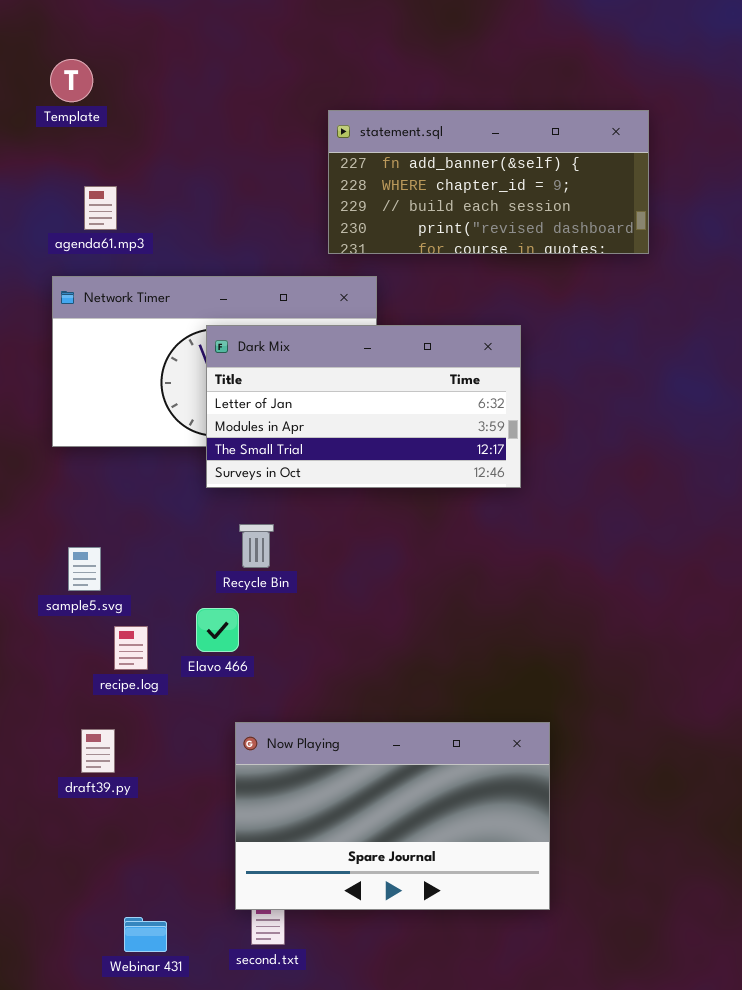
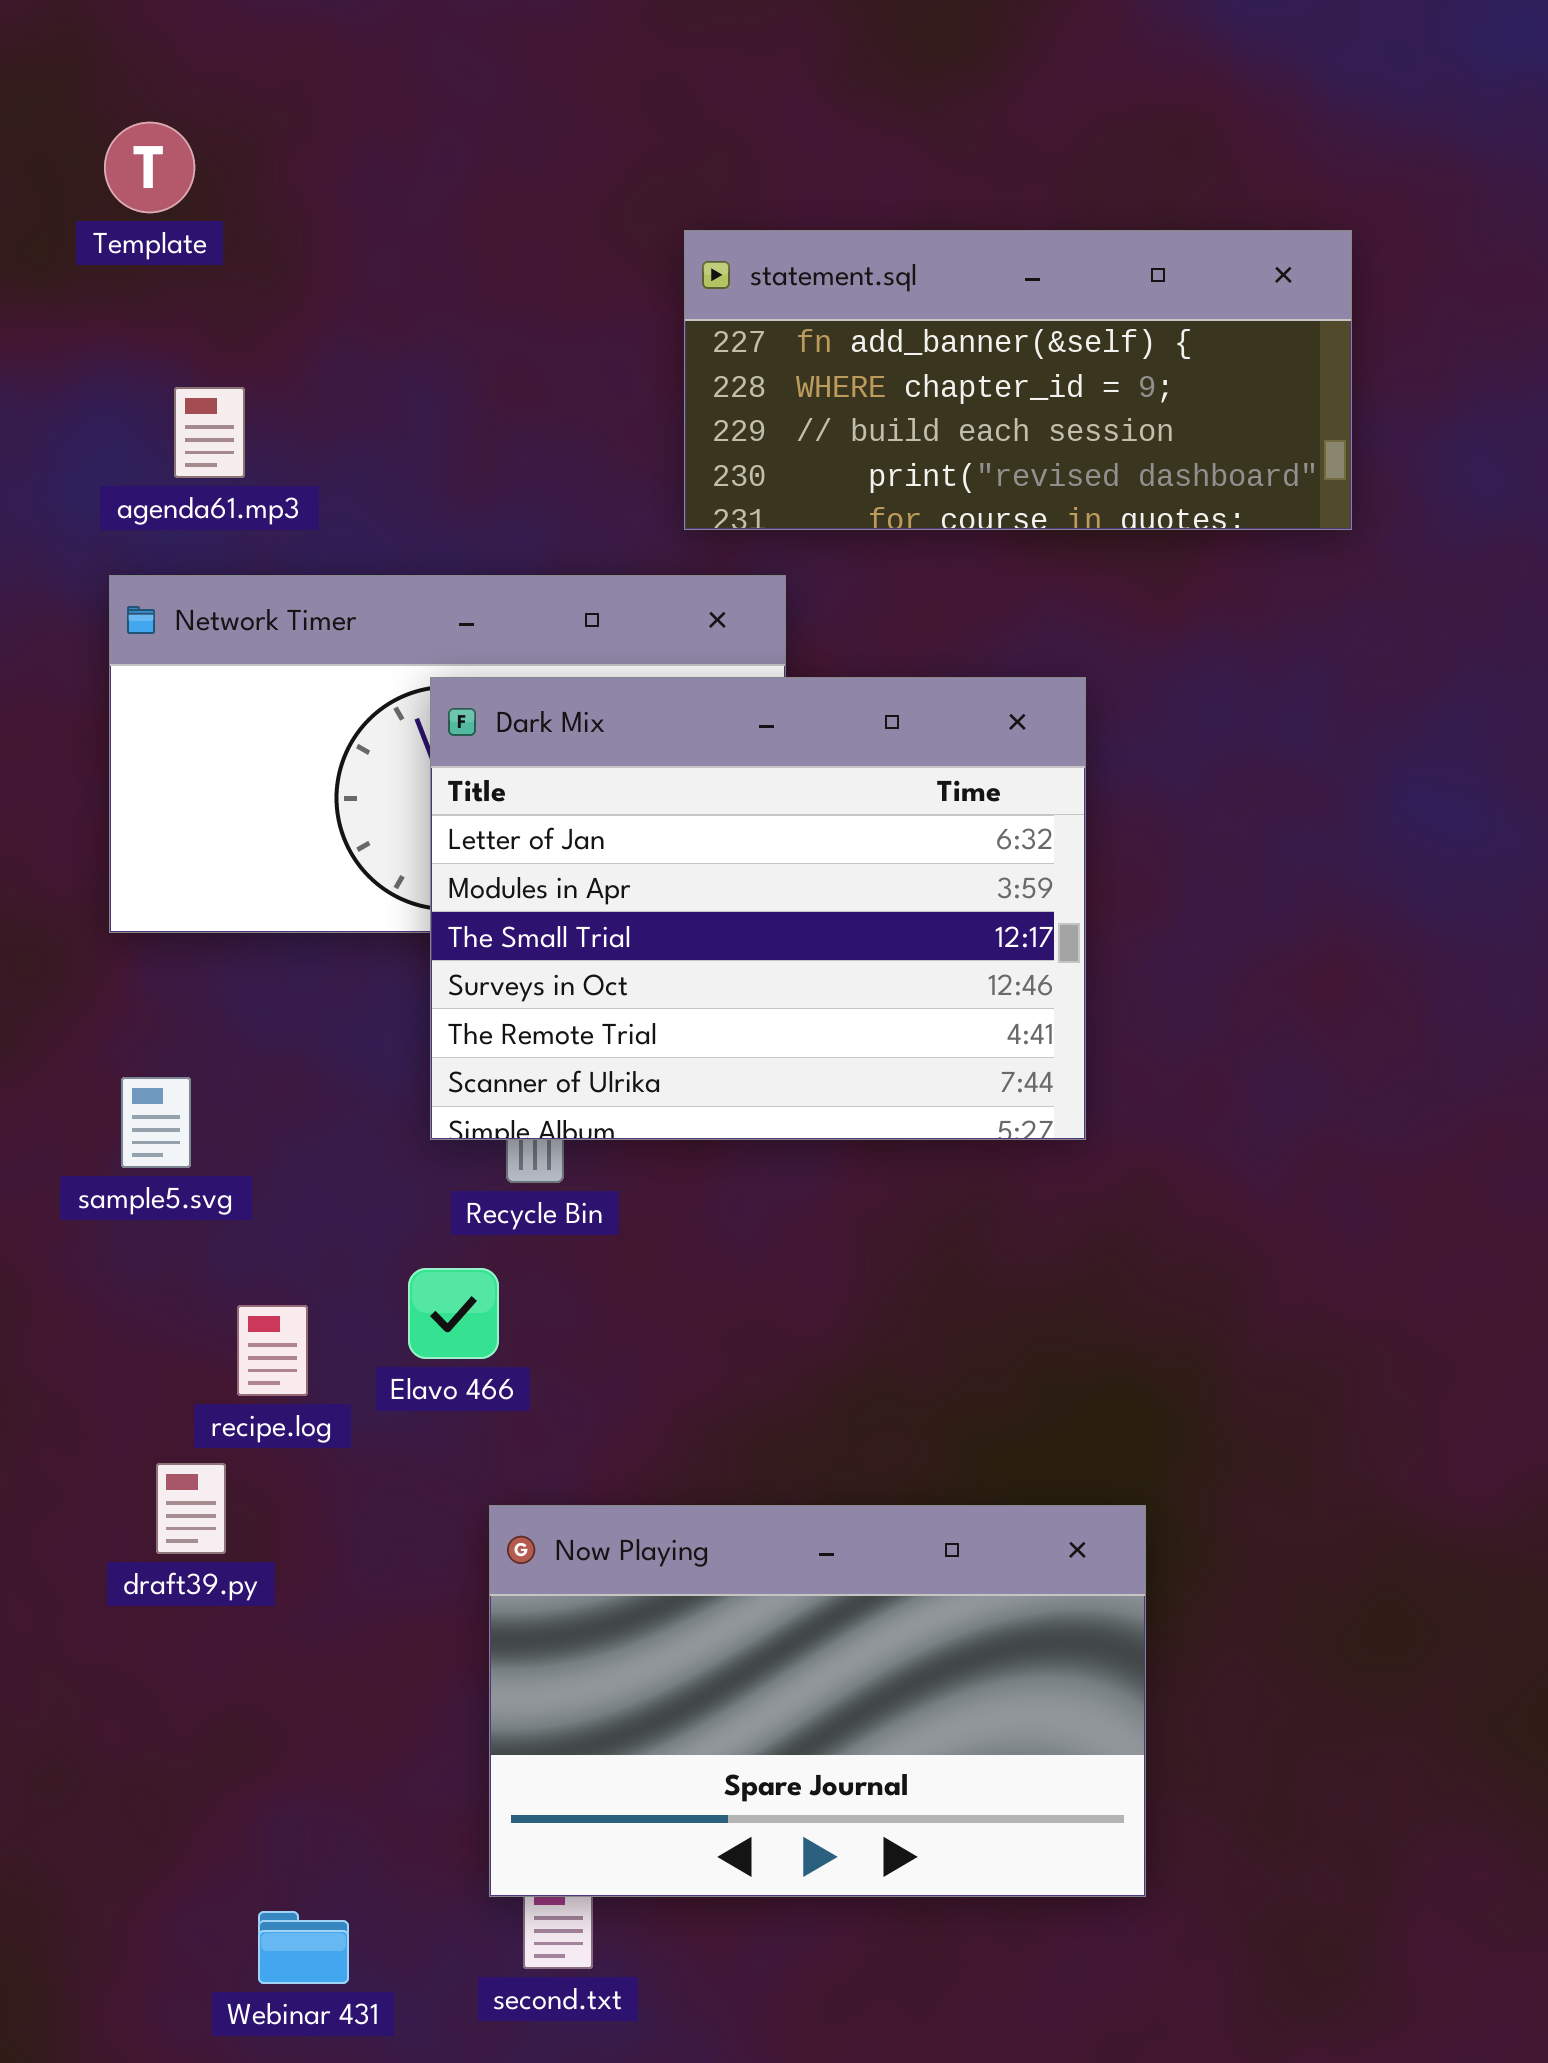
Dark Mix: [206,325,521,488] -> [430,677,1086,1140], resized
sample5.svg: [68,547,101,591] -> [121,1077,191,1168], moved
draft39.py: [81,729,115,773] -> [156,1463,226,1554], moved

